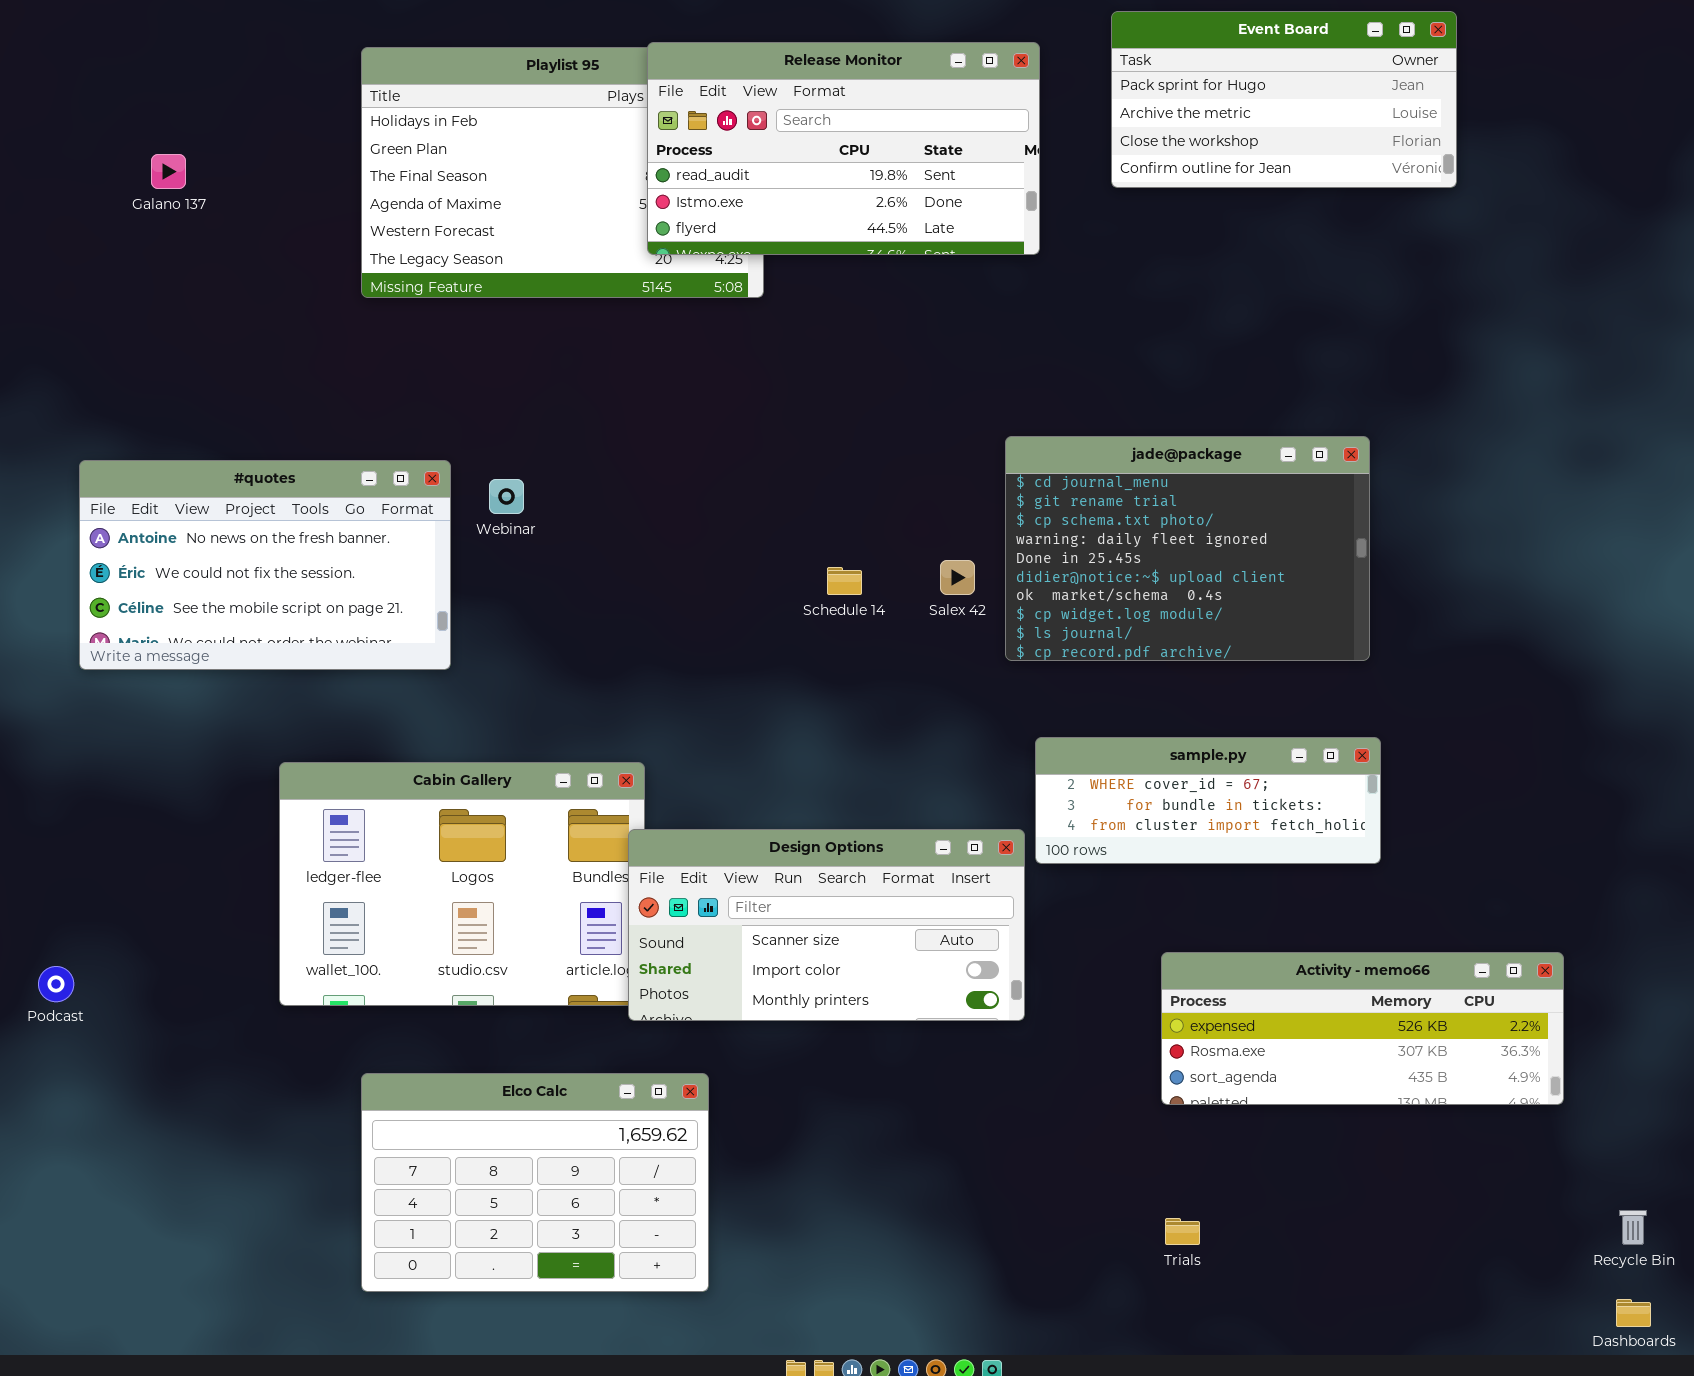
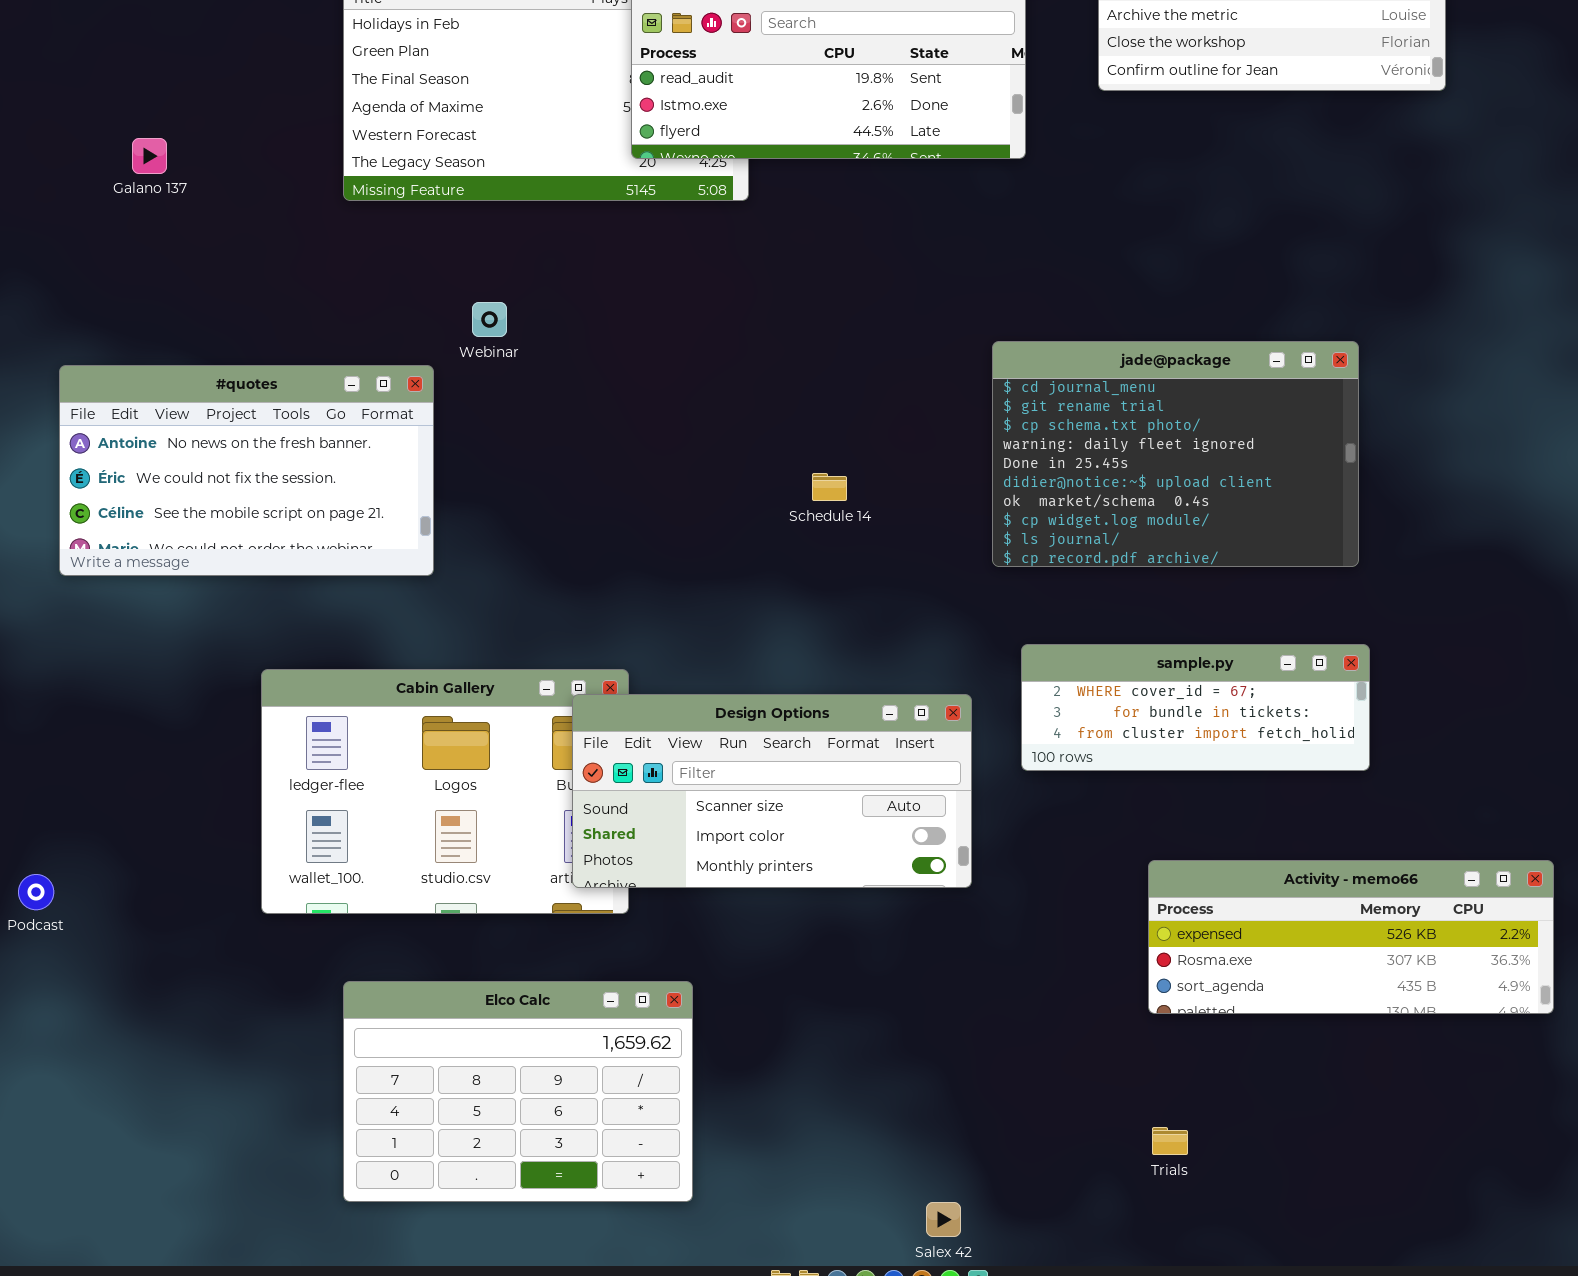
Galano 137: [151,154,186,189] -> [132,138,167,174], moved
Webinar: [489,479,524,514] -> [472,302,507,337], moved
Salex 42: [940,560,975,595] -> [926,1202,961,1237], moved
Design Options: [628,829,1025,1021] -> [572,694,972,888], moved

